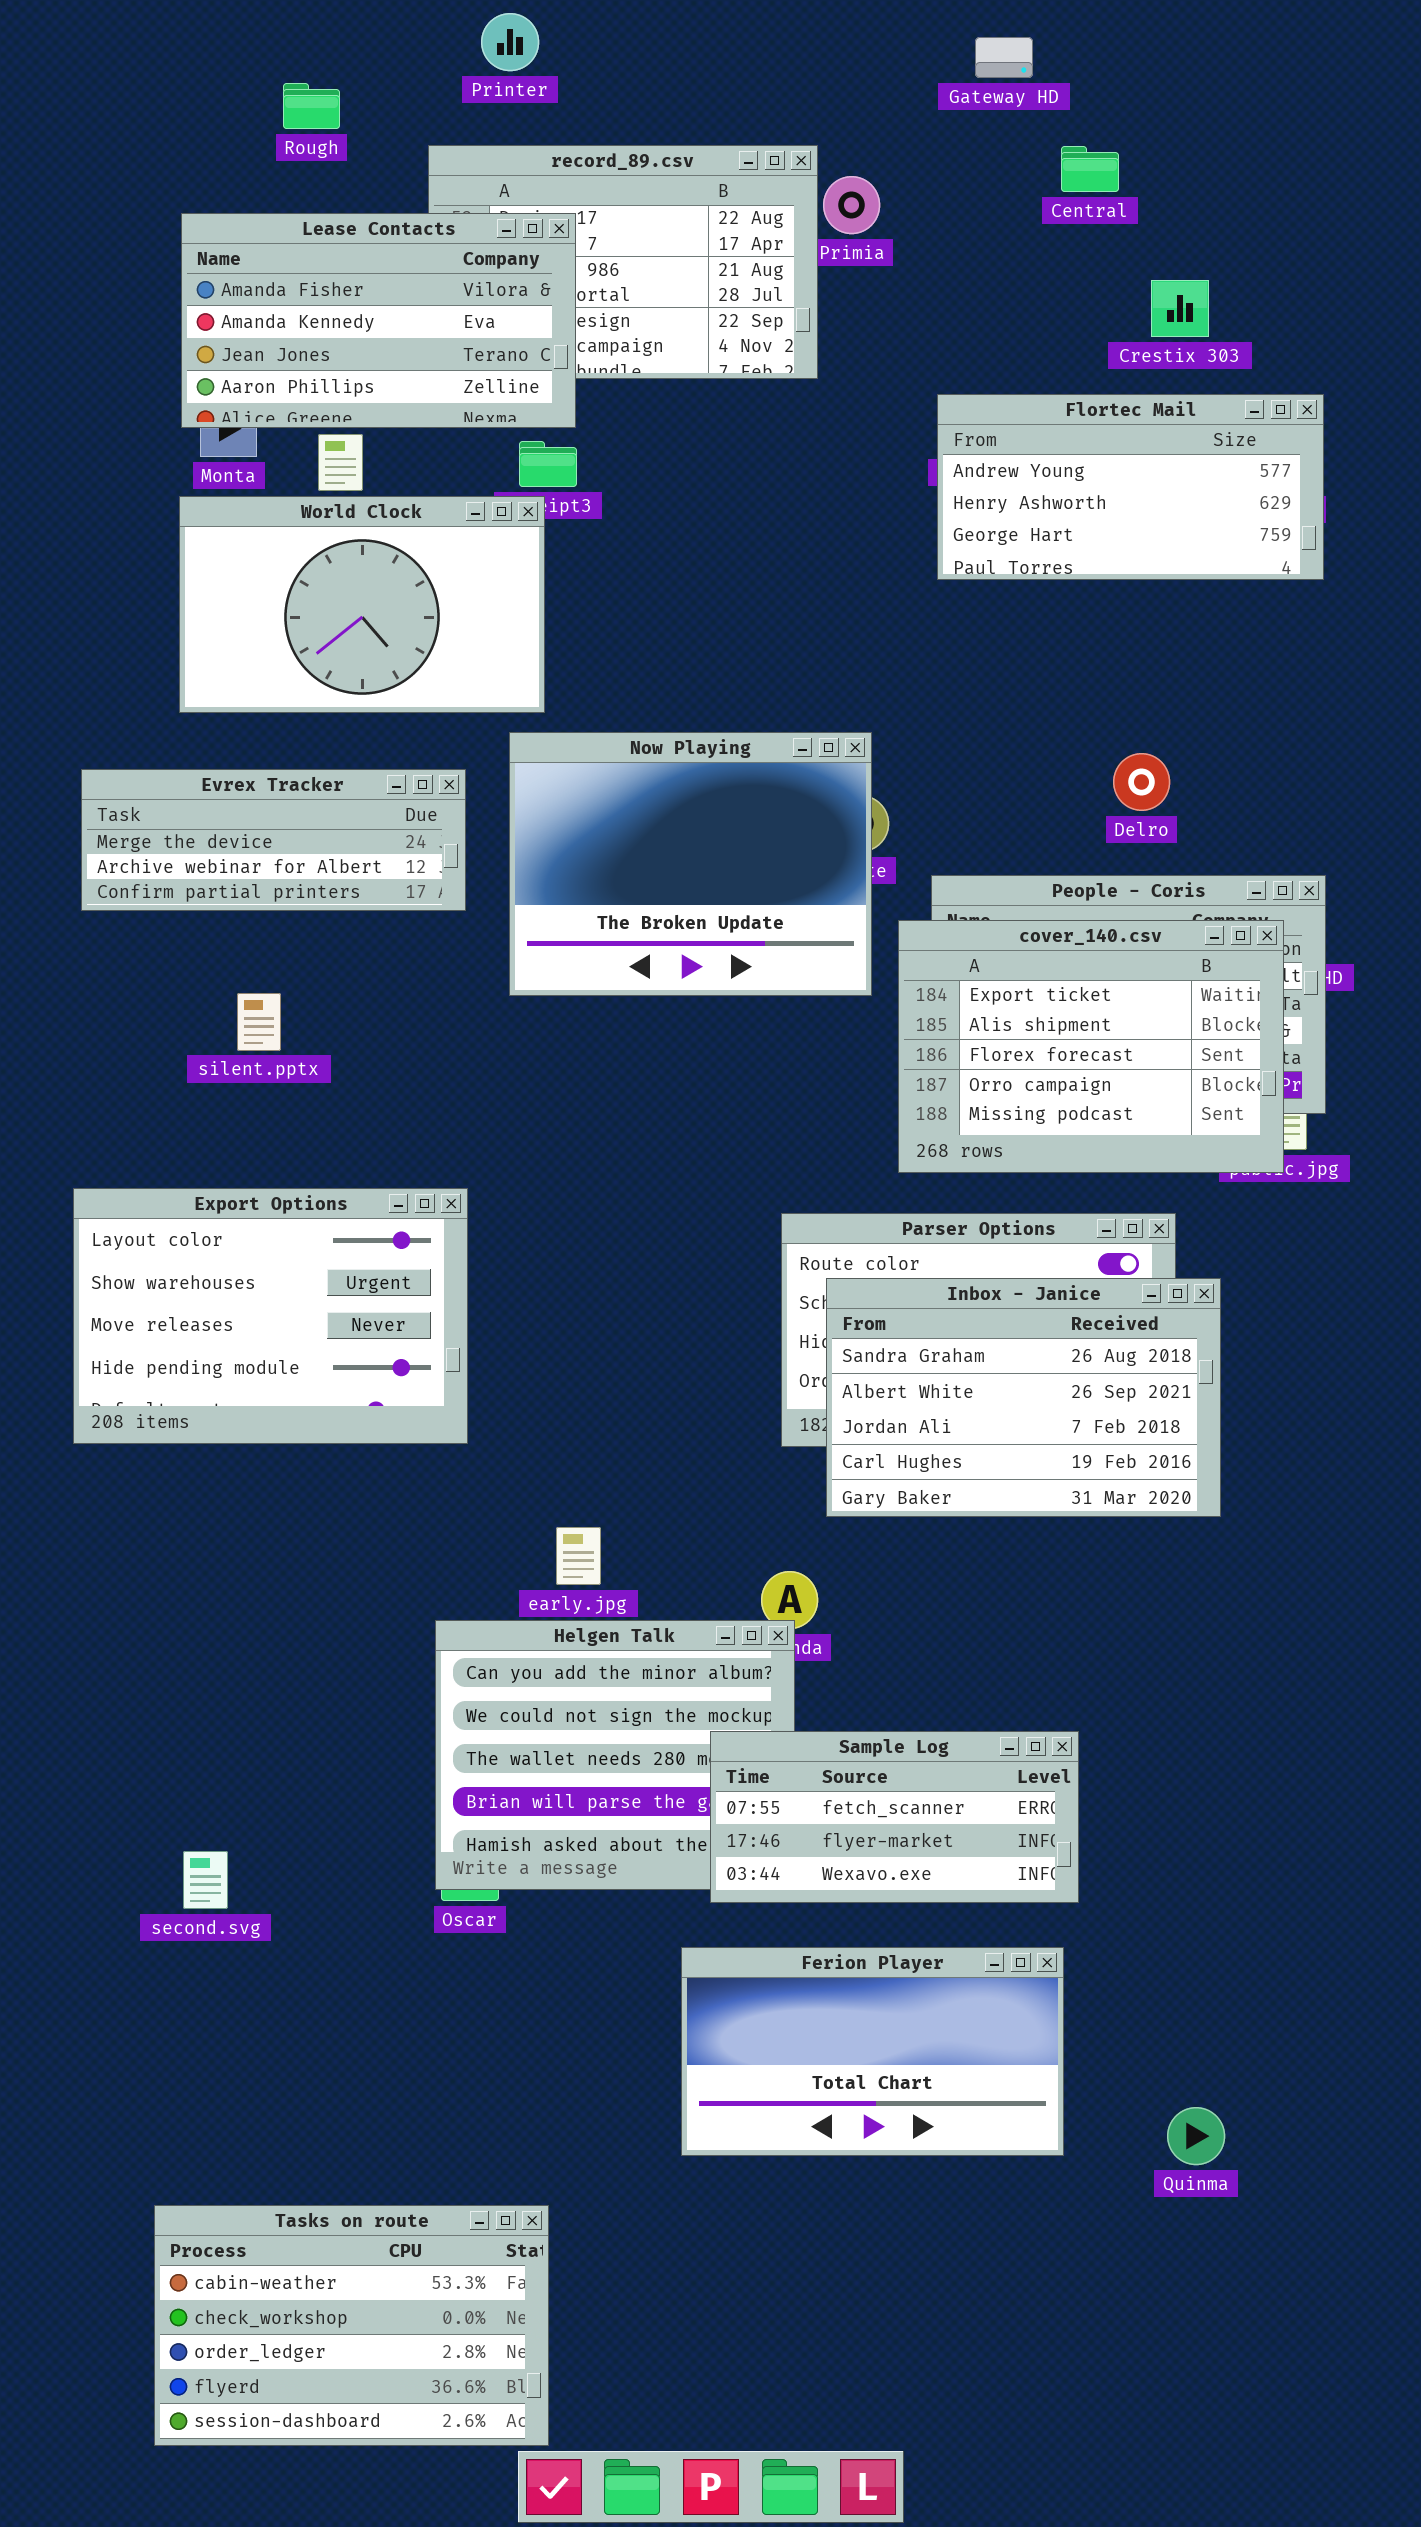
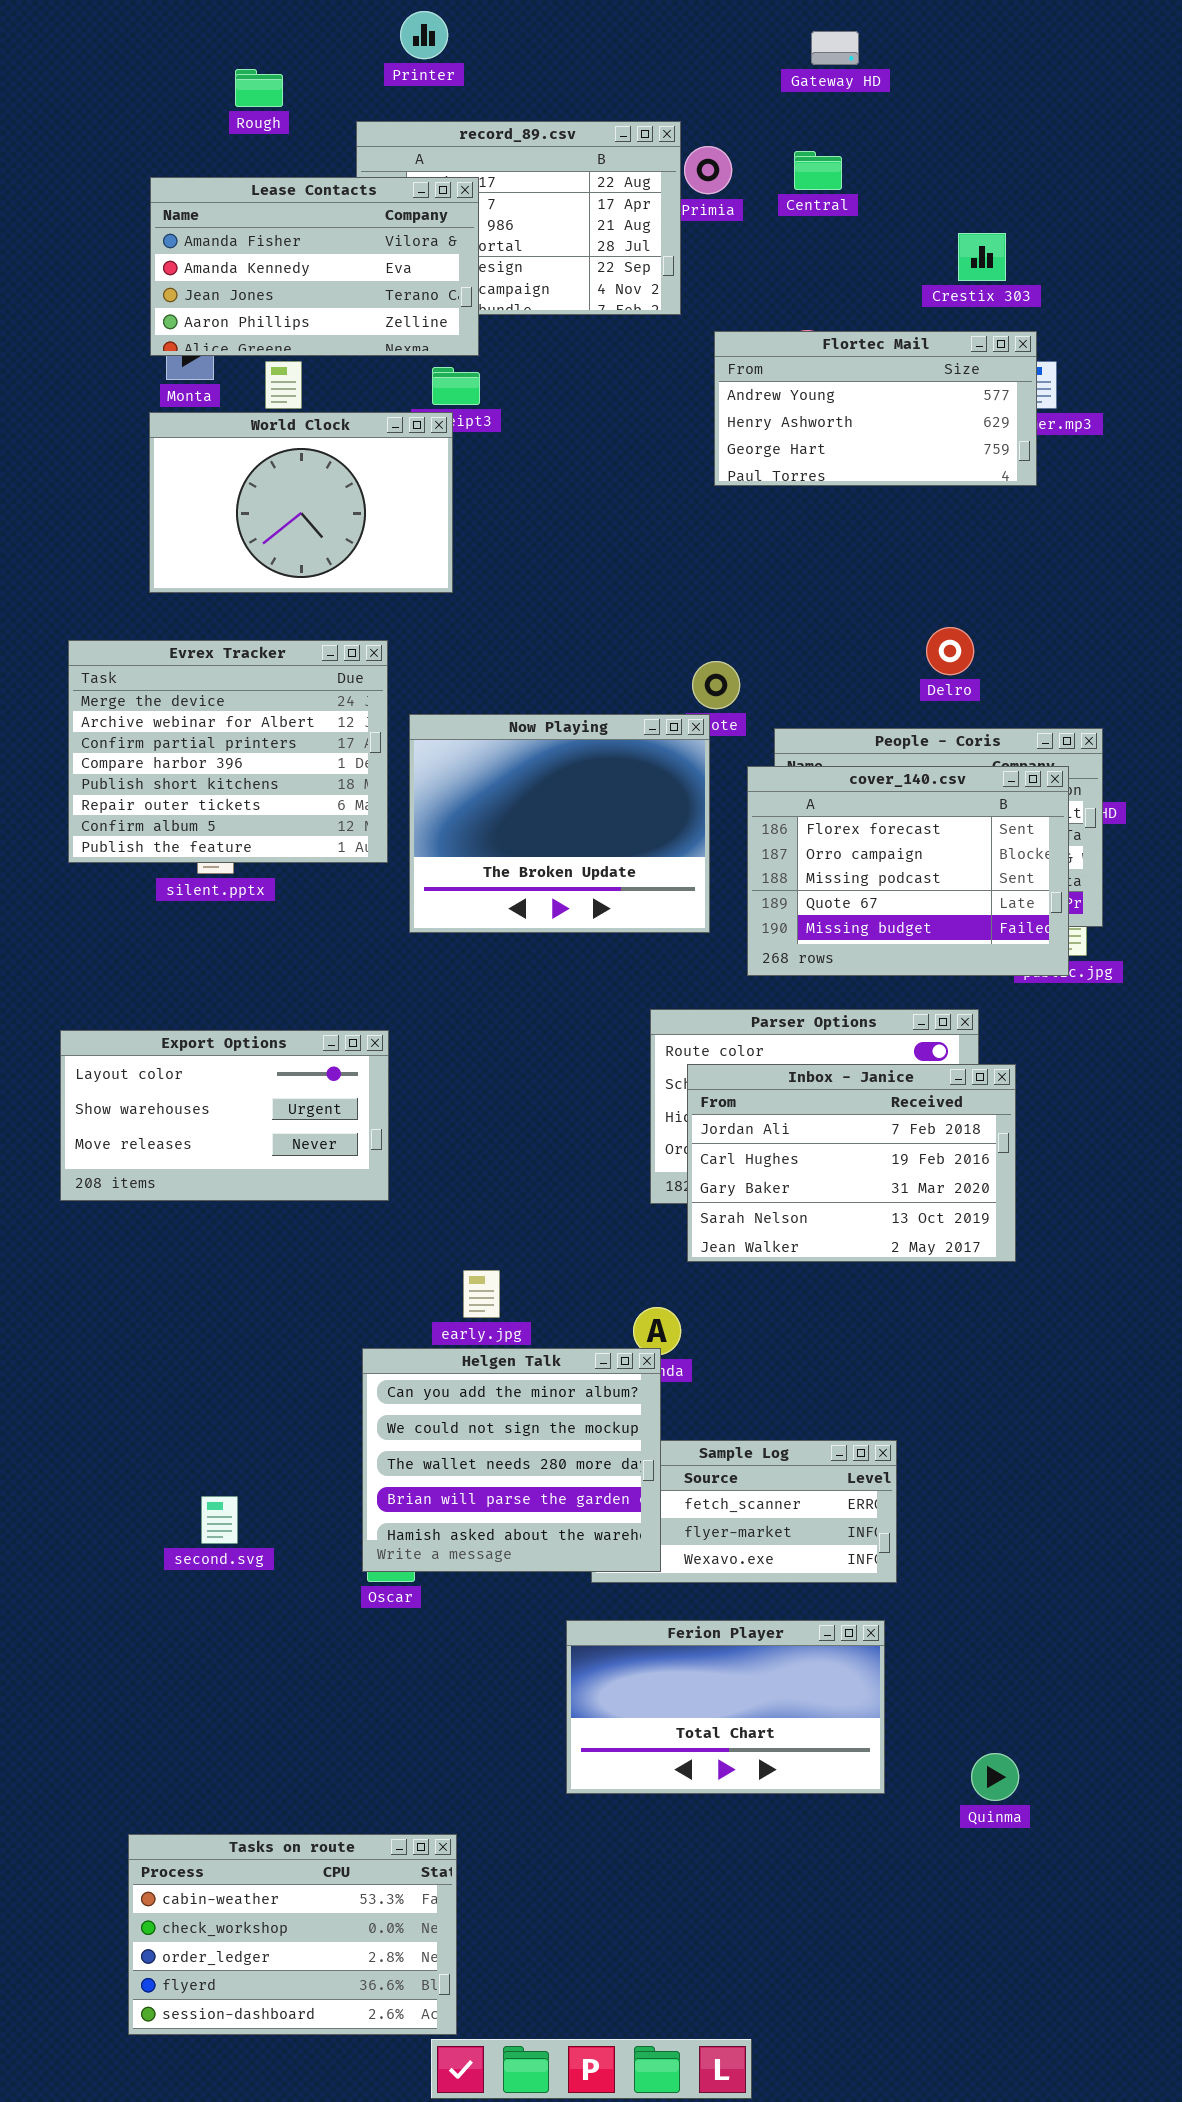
Central: [1061,146,1119,192] -> [794,151,842,190], moved
Flortec Mail: [937,394,1324,580] -> [714,331,1037,486], moved
Now Playing: [509,732,872,996] -> [409,714,710,933], moved
Evrex Tracker: [81,769,466,911] -> [68,640,388,863], resized
cover_140.csv: [898,920,1284,1173] -> [747,766,1069,976], scrolled down 2 rows
Export Options: [73,1188,468,1444] -> [60,1030,389,1201], resized
Inbox - Janice: [826,1278,1221,1517] -> [687,1064,1016,1262], scrolled down 2 rows
Helgen Talk: [435,1620,795,1890] -> [362,1348,661,1572], raised
second.svg: [183,1851,228,1909] -> [201,1496,238,1544], moved

